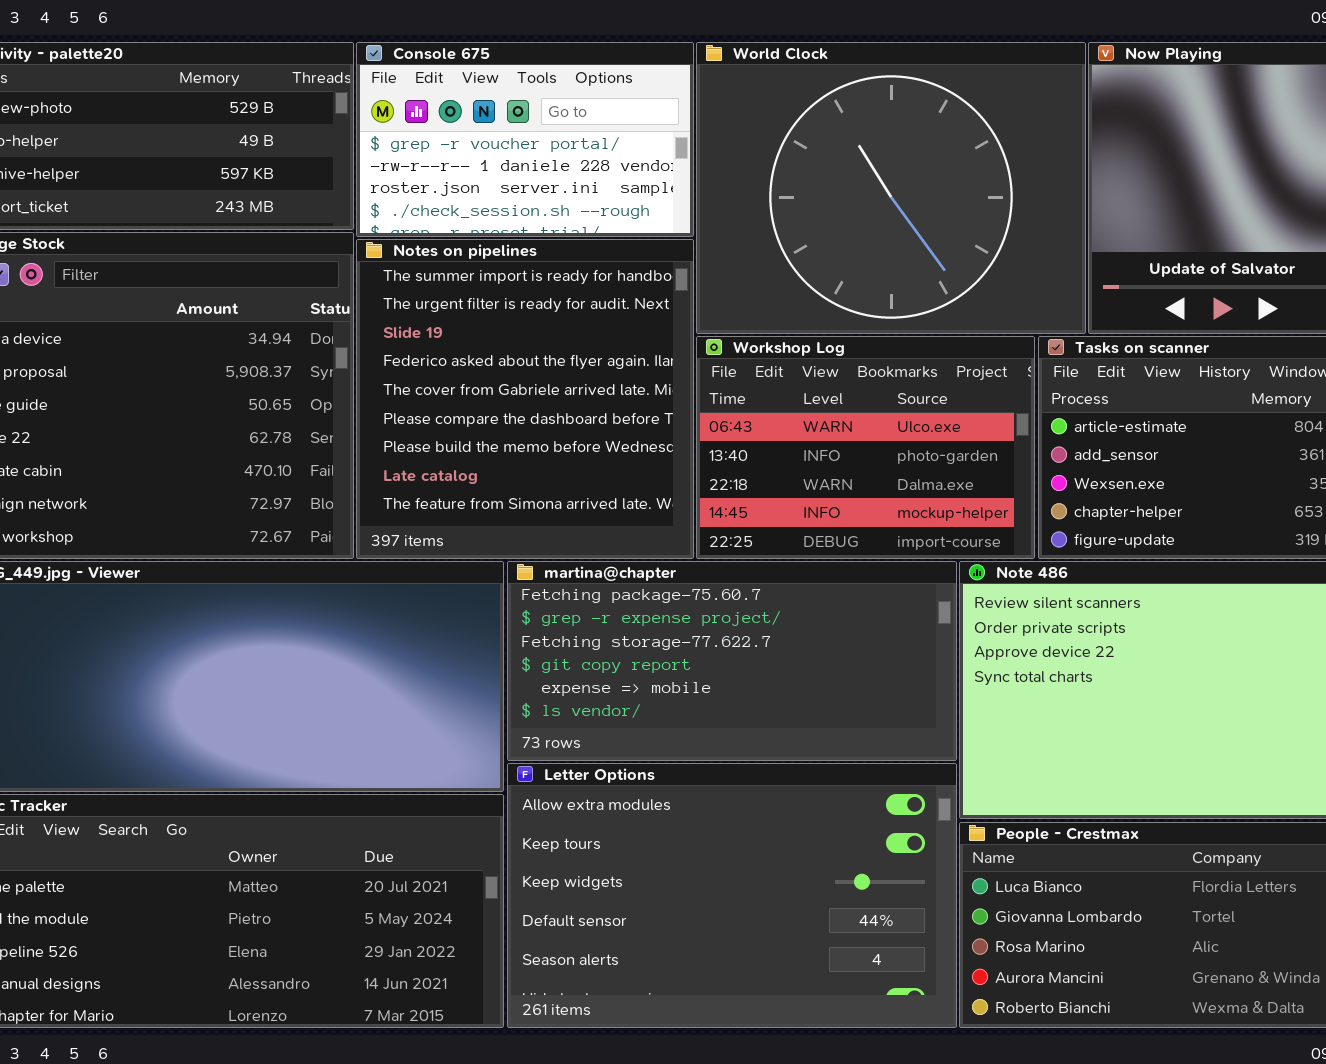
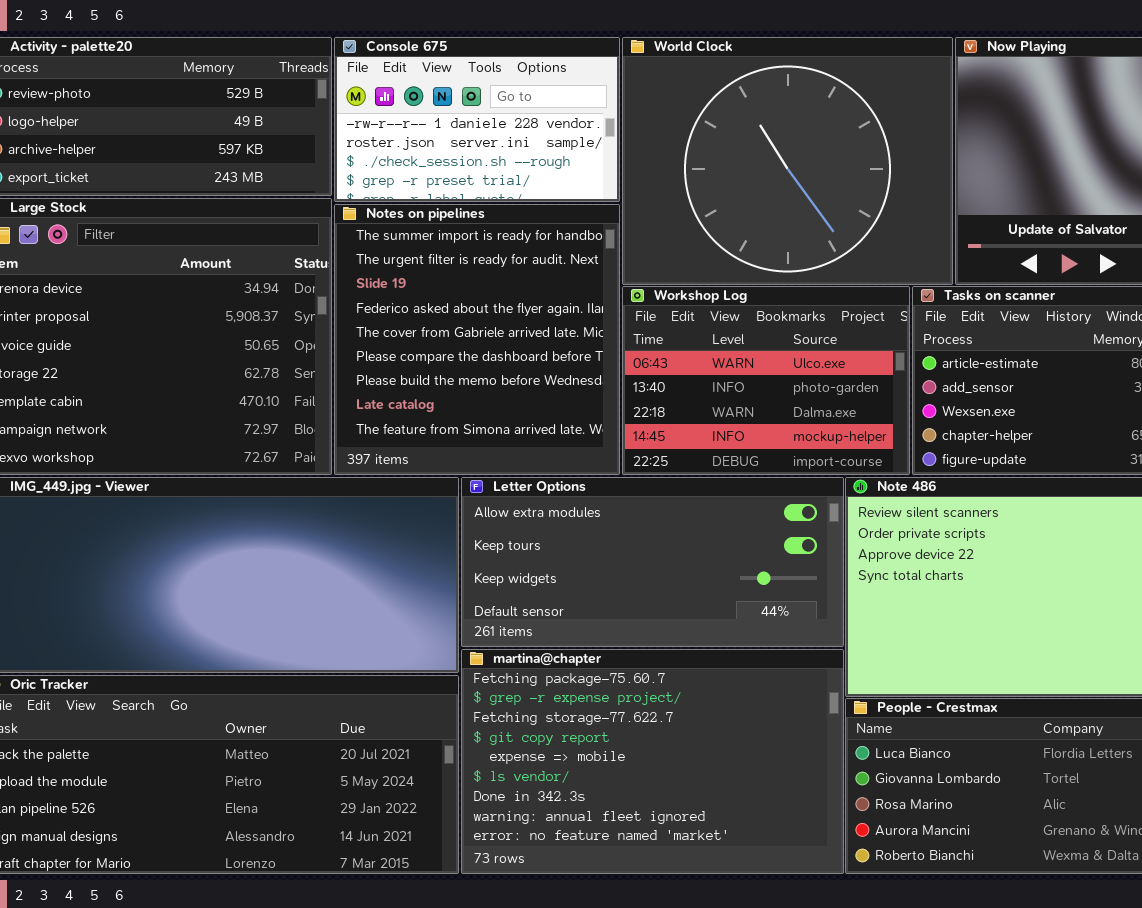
Console 675: [356,42,694,237] -> [334,37,620,202], scrolled down 1 row
martina@chapter: [507,561,957,761] -> [461,649,844,874], moved, resized
Letter Options: [507,763,957,1028] -> [461,477,844,647], moved, resized

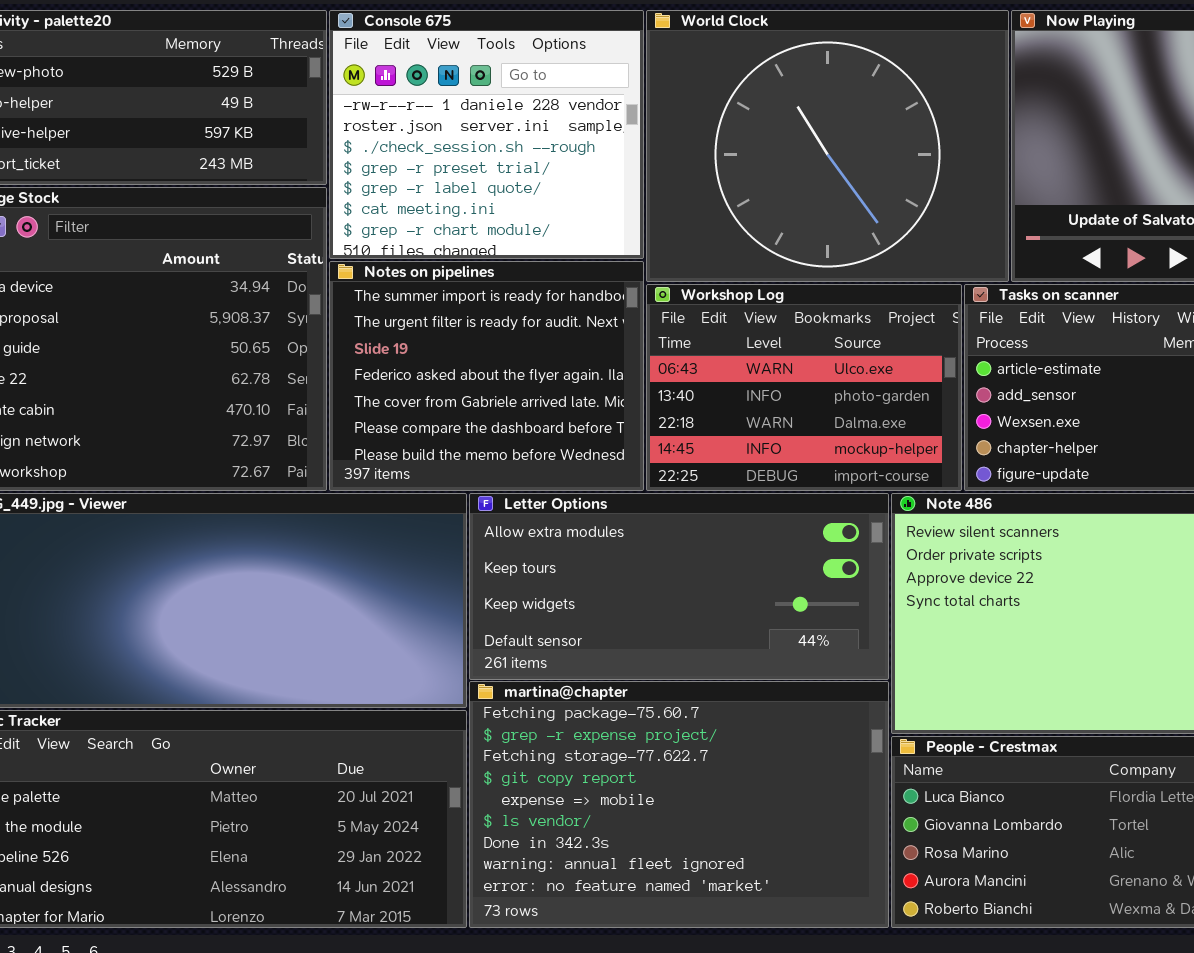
Console 675: [334,37,620,202] -> [329,10,644,259], resized
Notes on pipelines: [334,204,620,475] -> [329,261,644,491], resized

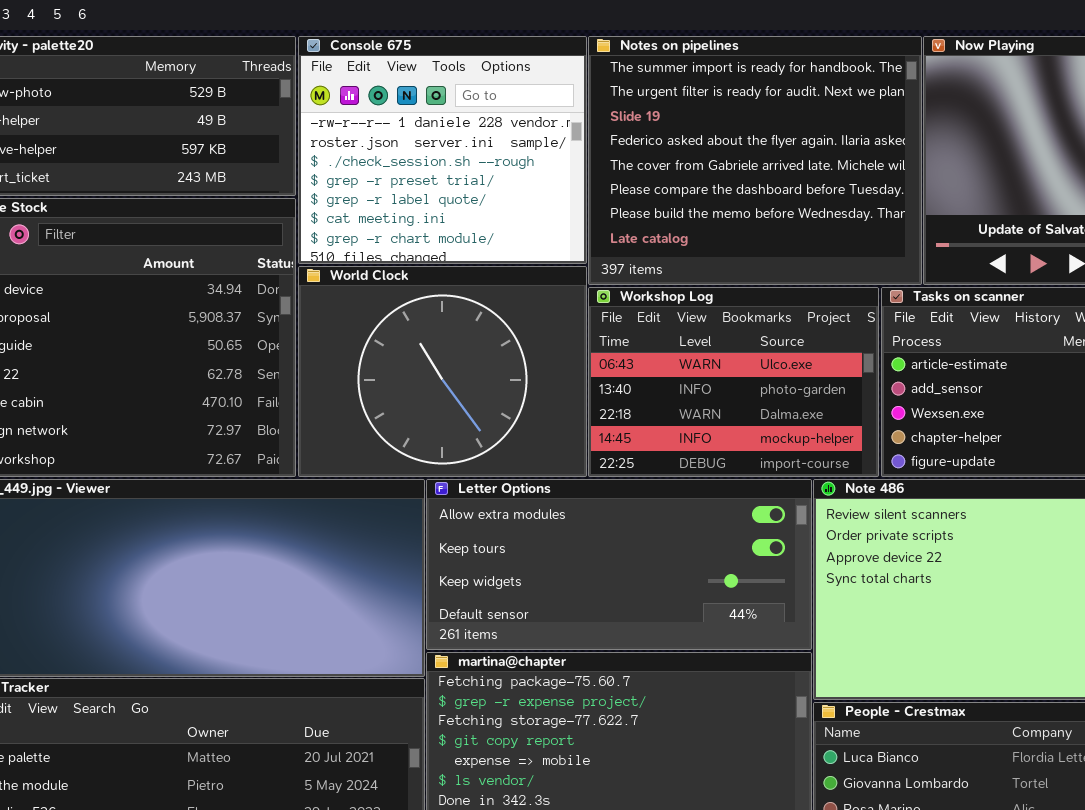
World Clock: [646,10,1009,282] -> [298,266,587,477], moved, resized
Notes on pipelines: [329,261,644,491] -> [588,36,922,285], moved, resized

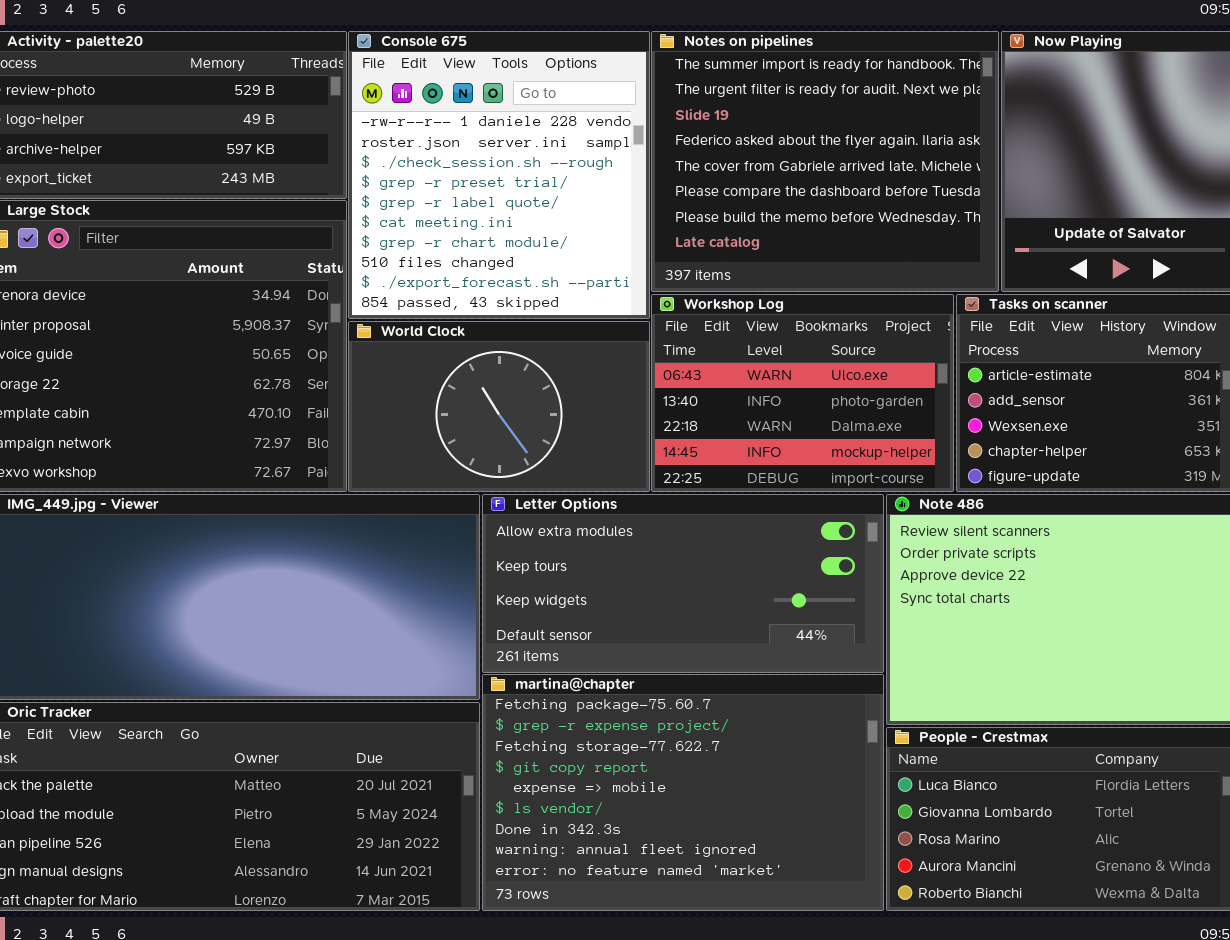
Console 675: [298,36,587,264] -> [348,31,650,319], resized
World Clock: [298,266,587,477] -> [348,321,650,492], resized

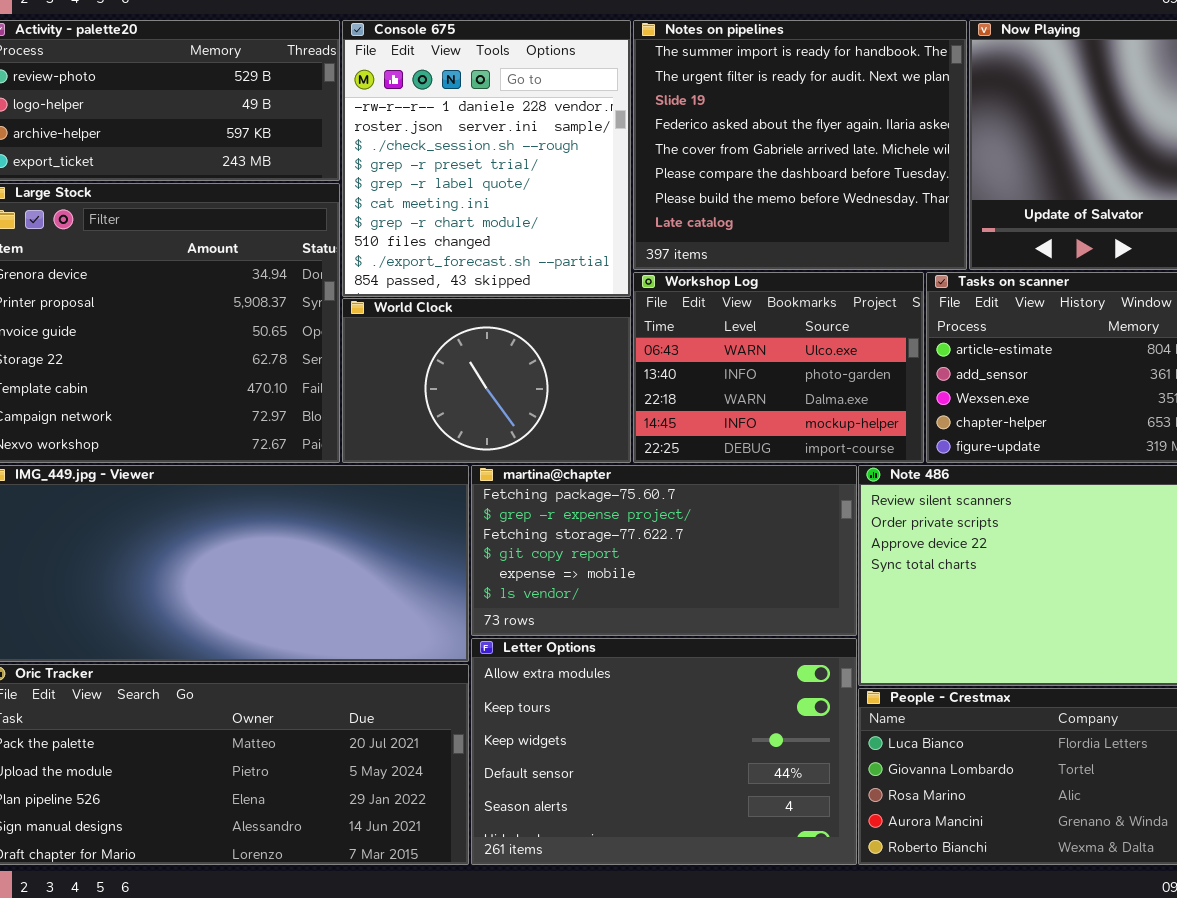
Letter Options: [482,494,884,673] -> [471,638,857,865], moved, resized
martina@chapter: [482,674,884,911] -> [471,465,857,636], moved, resized

